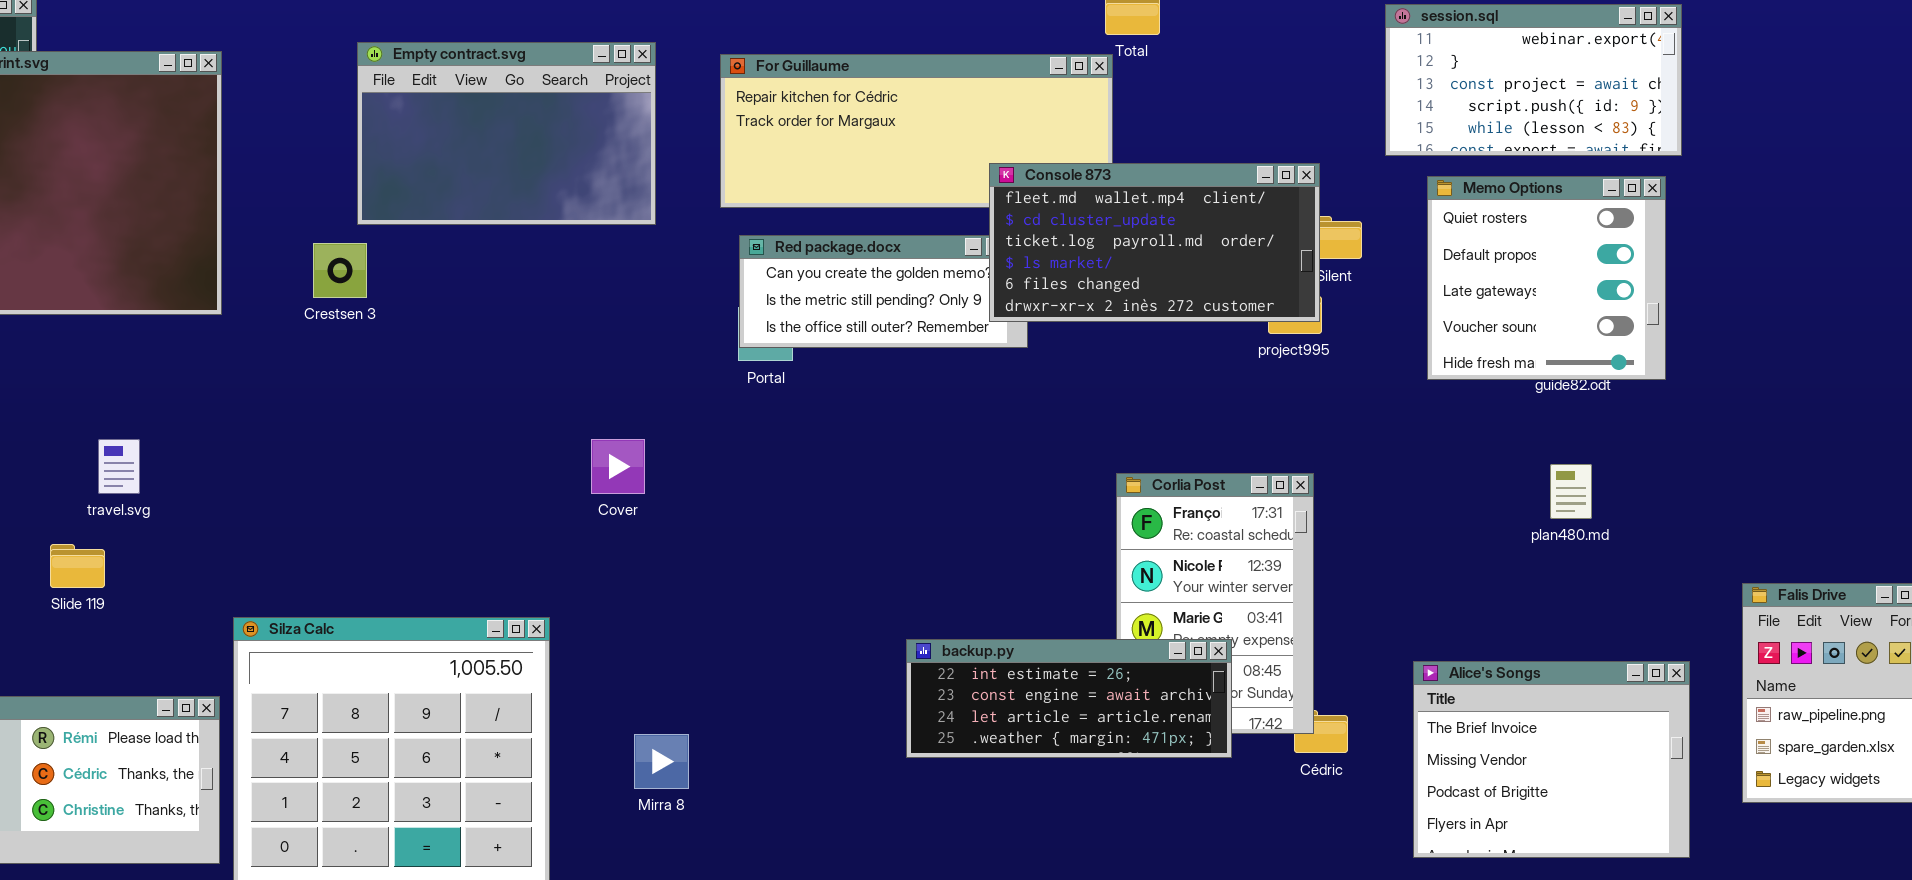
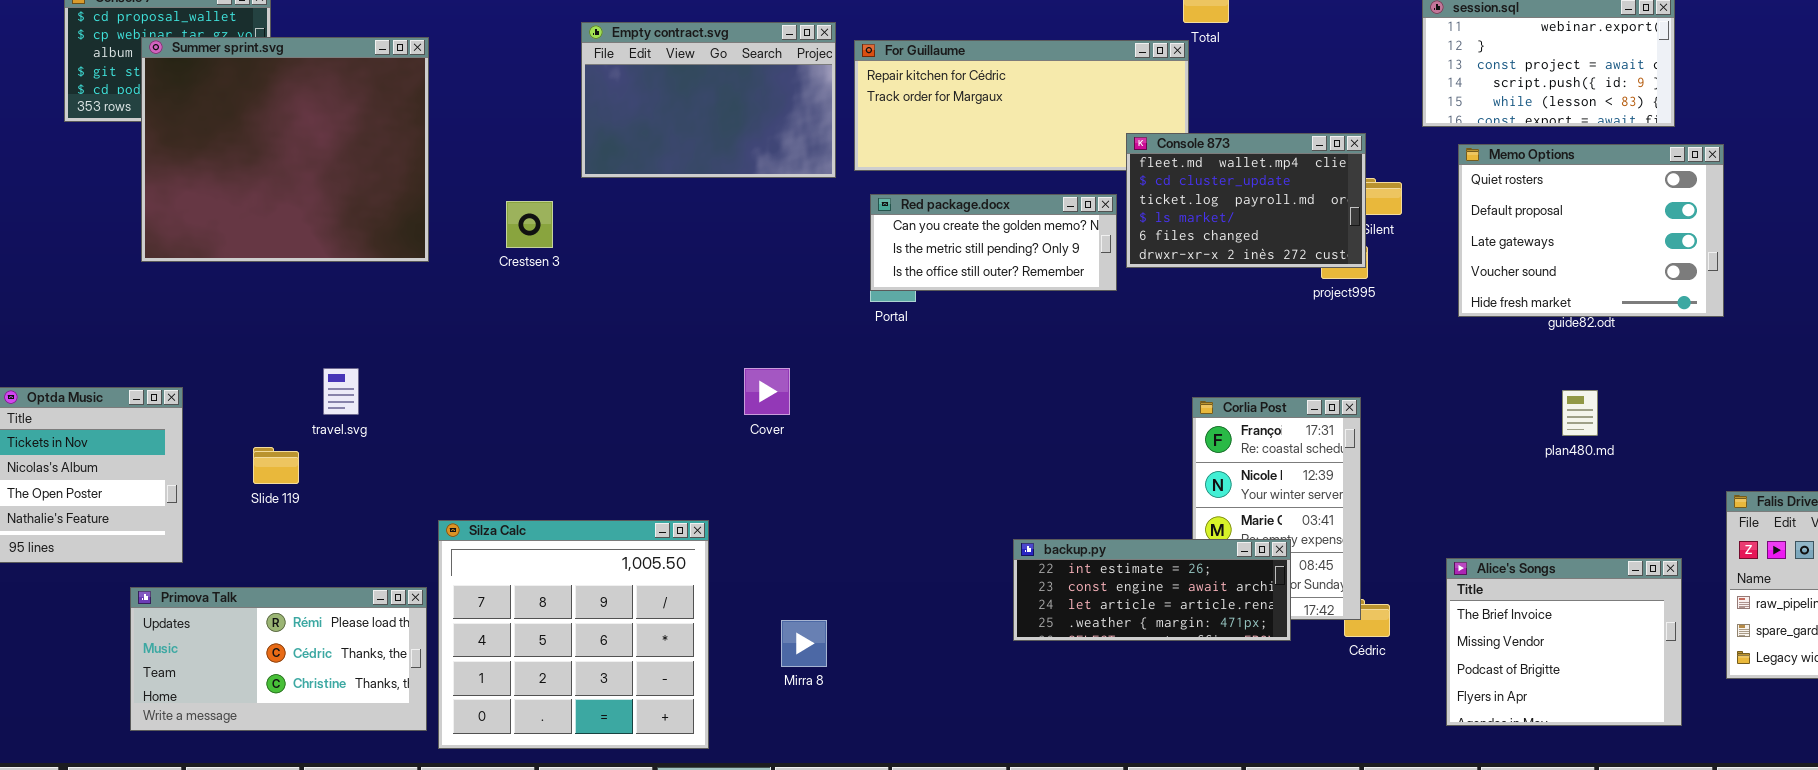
Empty contract.svg: [357,42,656,225] -> [581,22,836,178], moved
Console 873: [989,163,1320,322] -> [1126,133,1366,268], resized
Memo Options: [1427,176,1666,380] -> [1458,144,1724,317], resized
Slide 119: [50,544,105,588] -> [253,447,299,484], moved

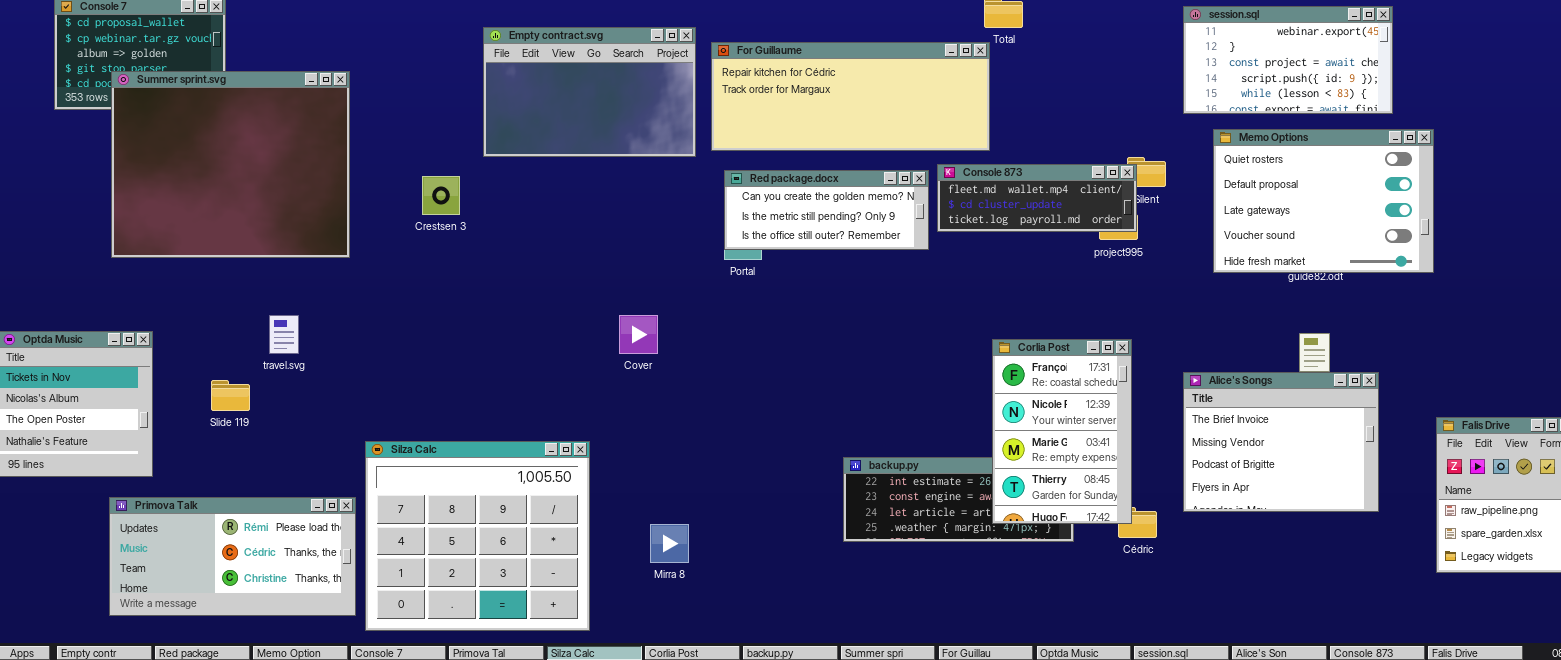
Summer sprint.svg: [141,37,429,262] -> [111,71,350,258], moved
Console 873: [1126,133,1366,268] -> [937,164,1137,232], resized
Corlia Post: [1192,397,1361,620] -> [992,339,1132,524], raised
Alice's Songs: [1446,558,1682,726] -> [1183,372,1379,512], moved

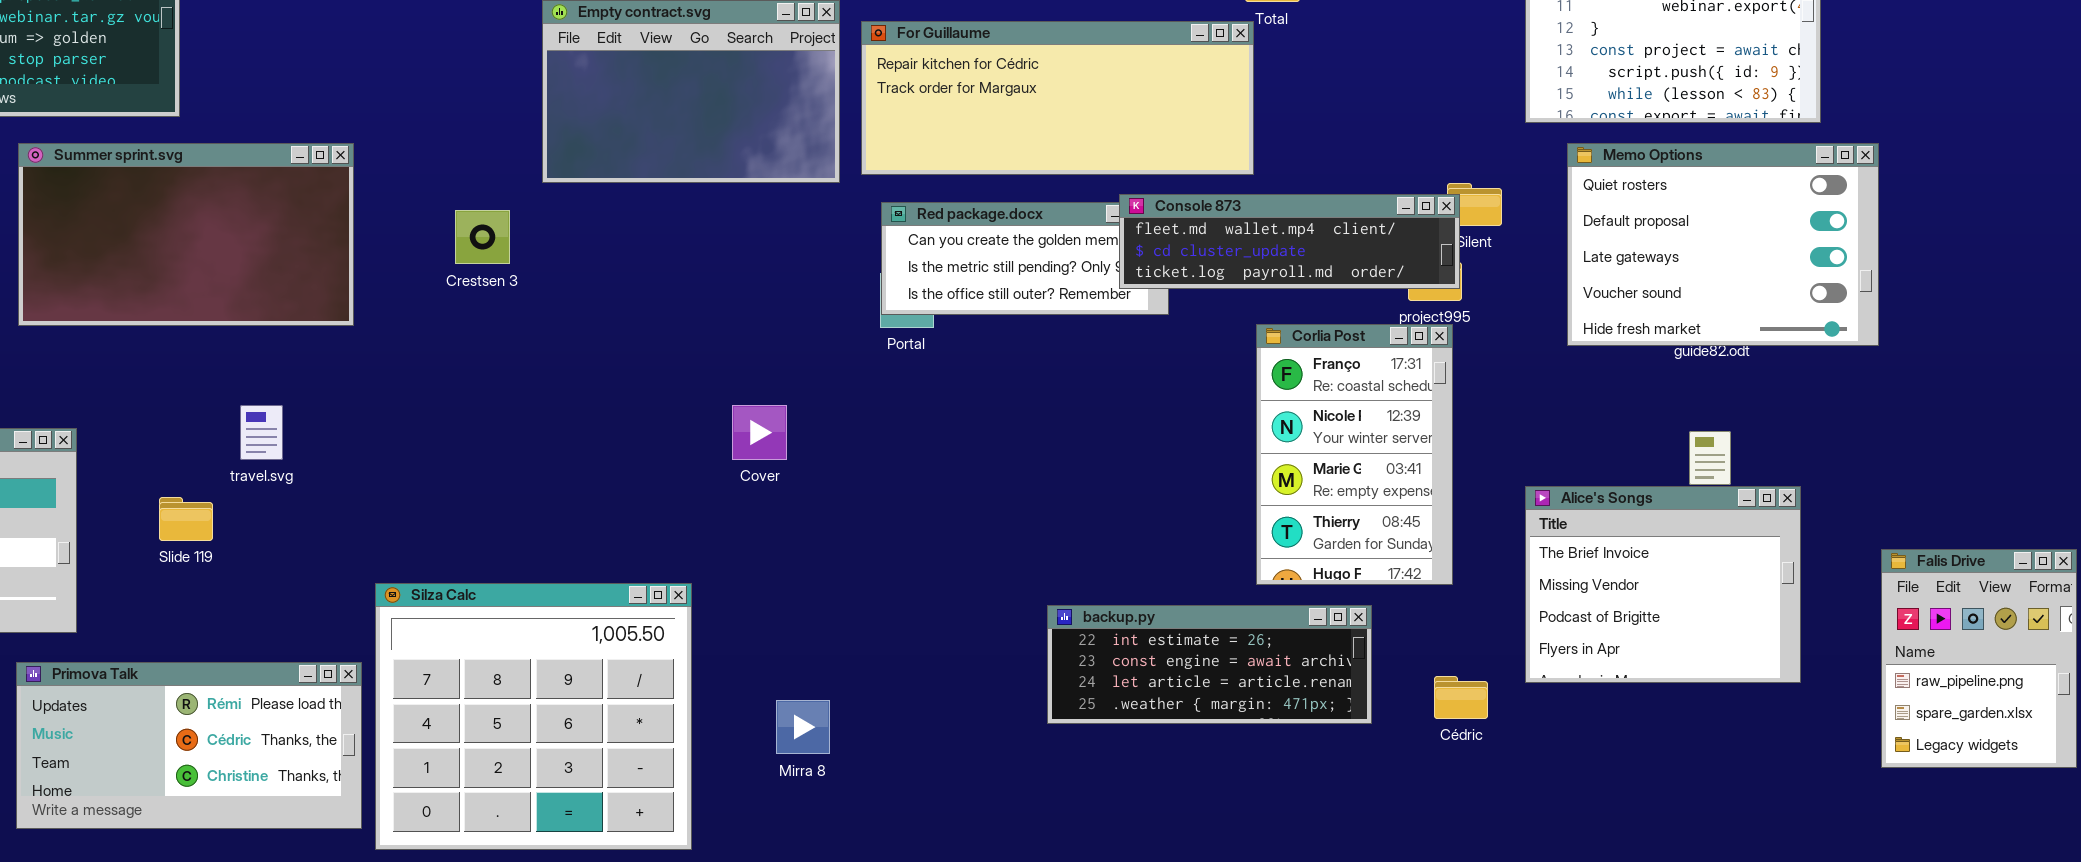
Summer sprint.svg: [111,71,350,258] -> [18,143,354,326], resized
Console 873: [937,164,1137,232] -> [1119,194,1460,289], resized
Corlia Post: [992,339,1132,524] -> [1256,324,1453,585], moved

